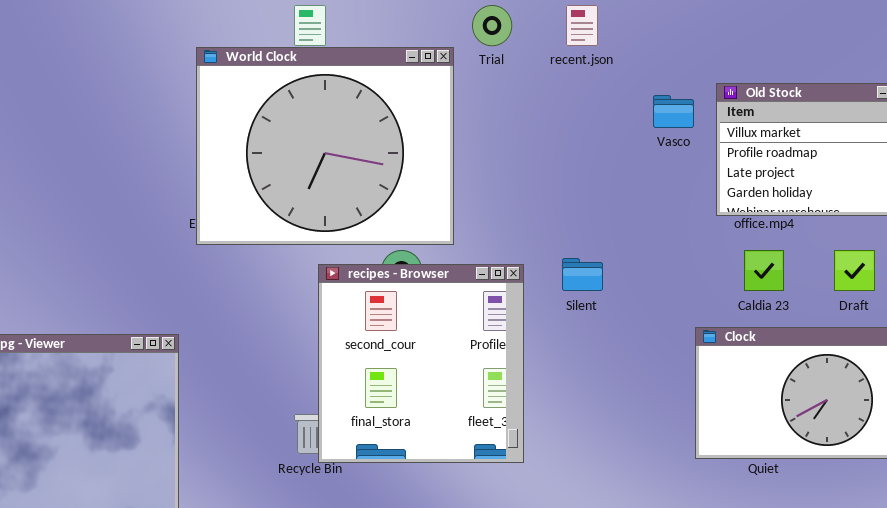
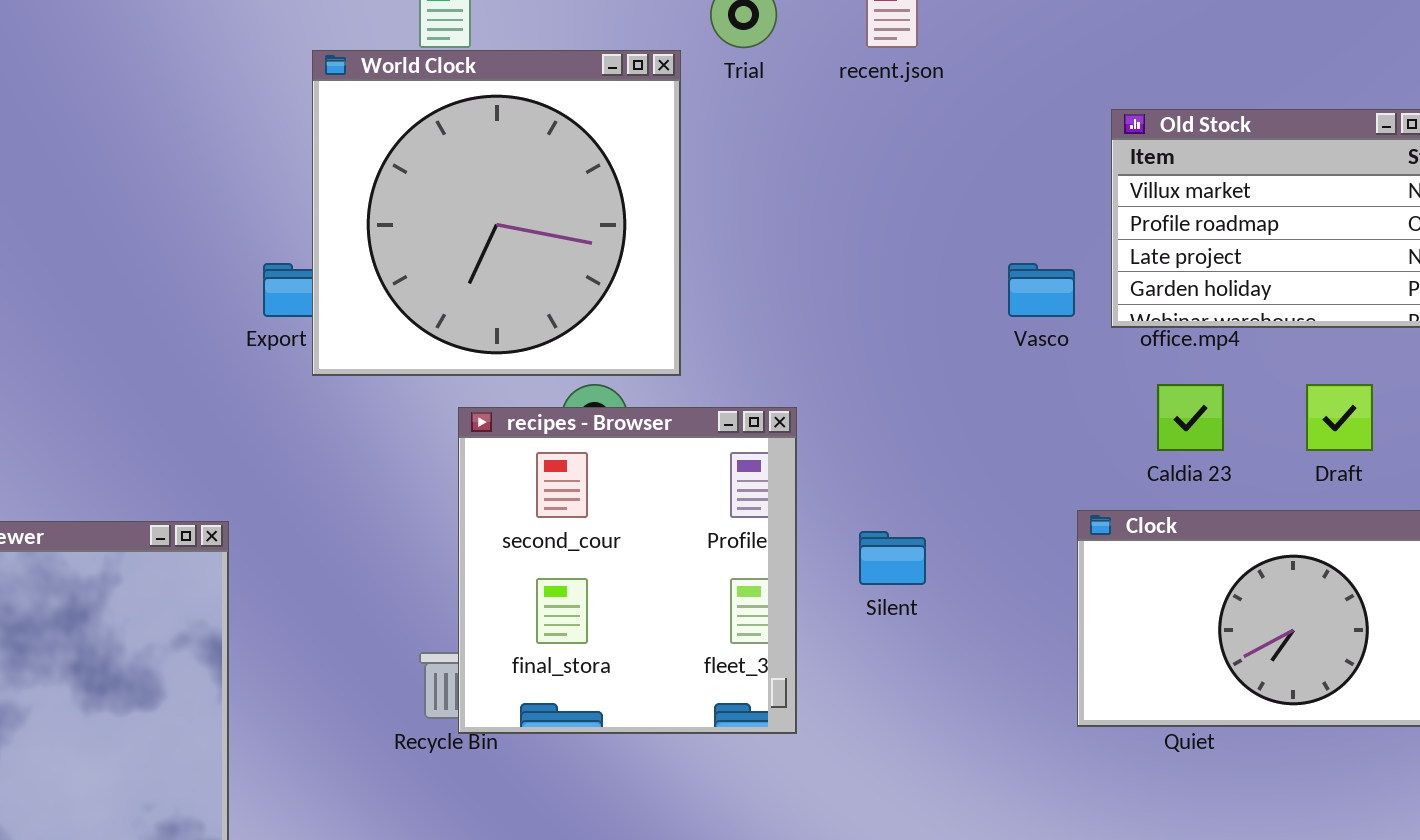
World Clock: [196,47,454,245] -> [312,50,681,376], resized
Vasco: [653,95,694,128] -> [1008,263,1075,317], moved
Silent: [562,258,603,291] -> [859,531,926,585], moved

